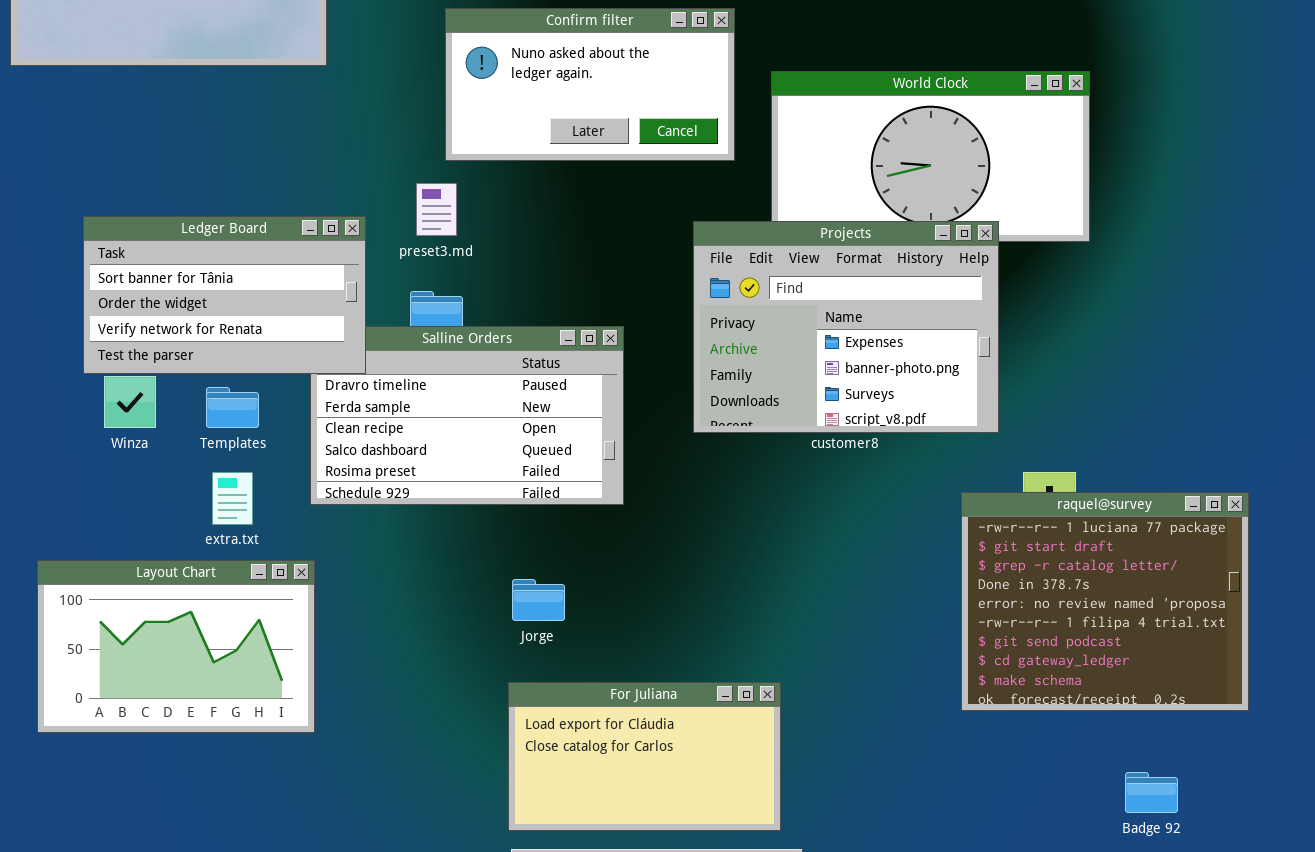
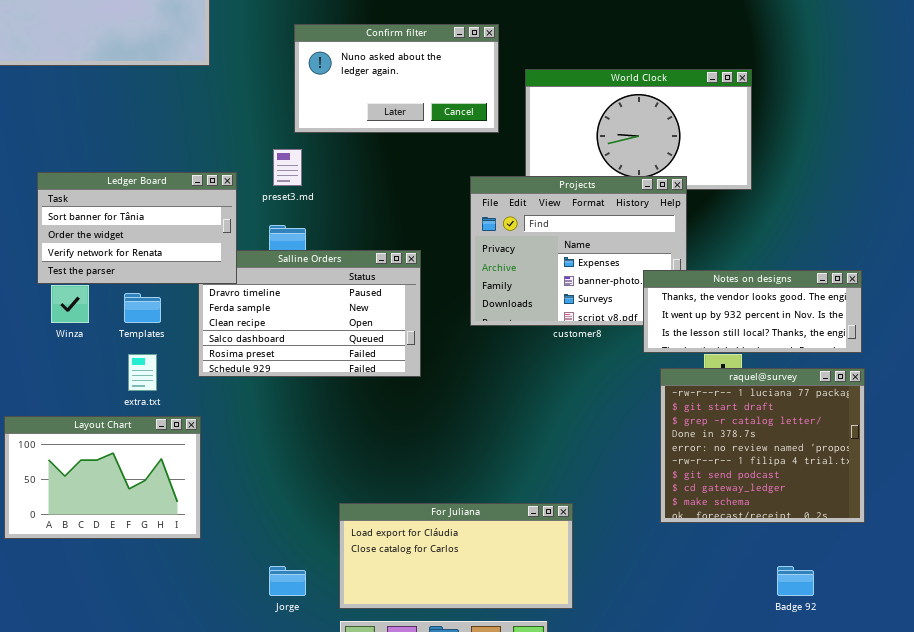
Notes on designs: none -> [643,270,862,353], opened
Jorge: [512,579,565,621] -> [269,566,306,596], moved
For Juliana: [508,682,781,831] -> [339,503,573,609], resized

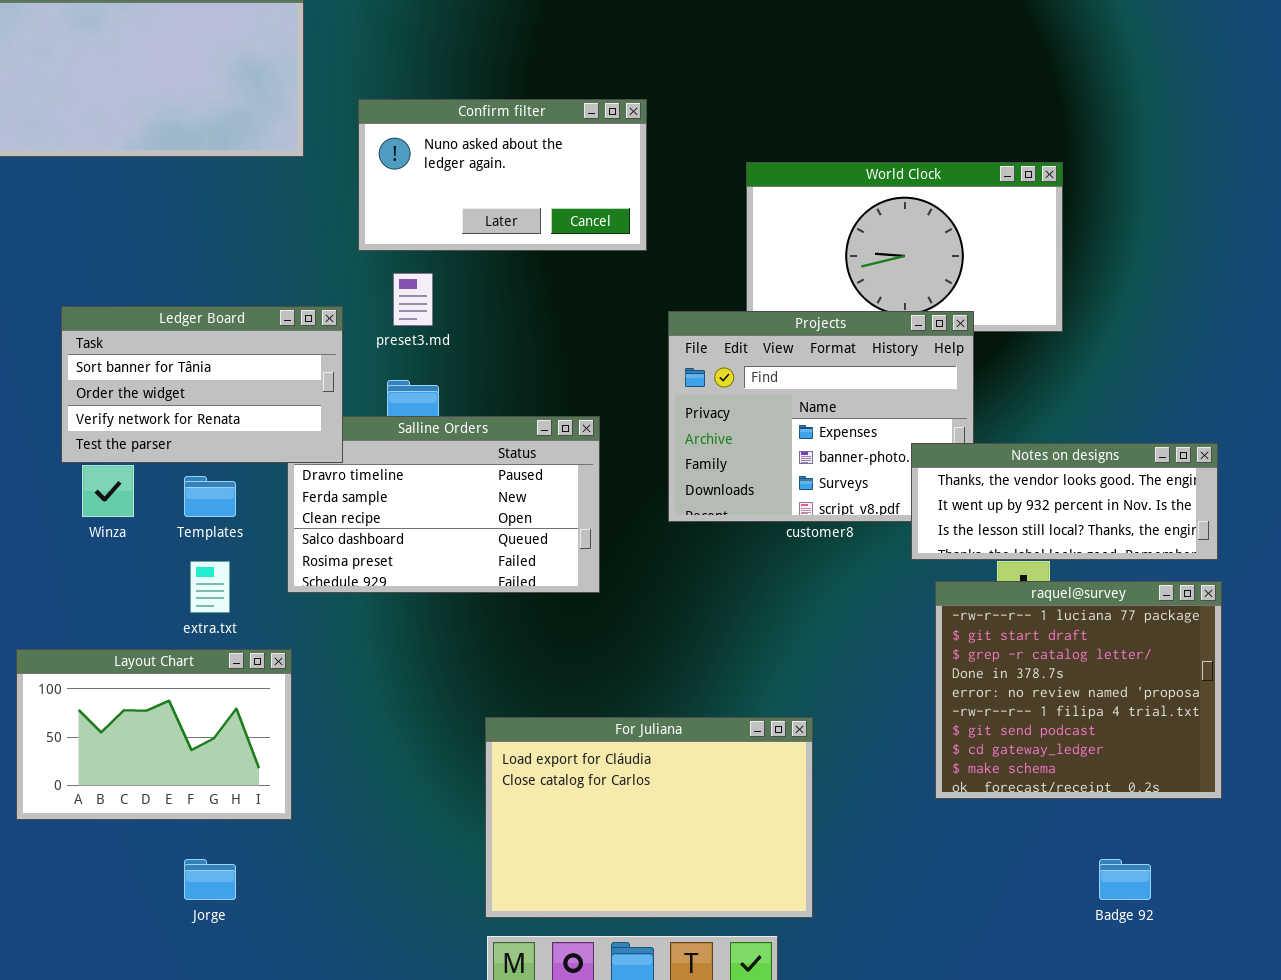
Confirm filter: [294,24,499,133] -> [358,99,647,251], moved
For Juliana: [339,503,573,609] -> [485,717,813,918], resized
Jorge: [269,566,306,596] -> [184,859,236,900], moved

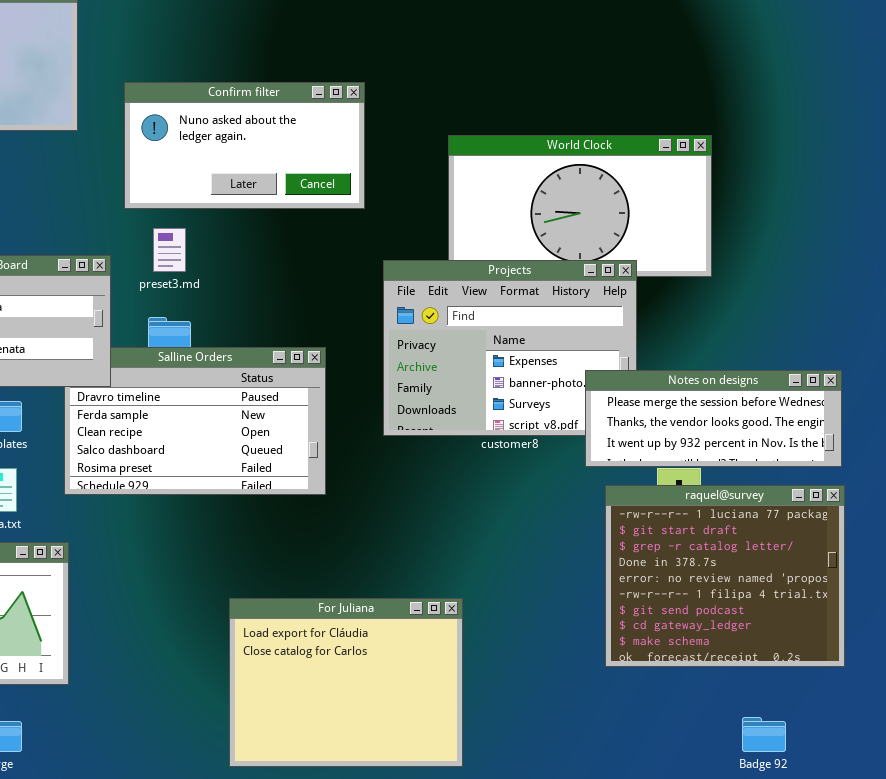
Notes on designs: [911,443,1218,560] -> [585,370,842,467], scrolled up 1 row
For Juliana: [485,717,813,918] -> [229,598,463,767], resized

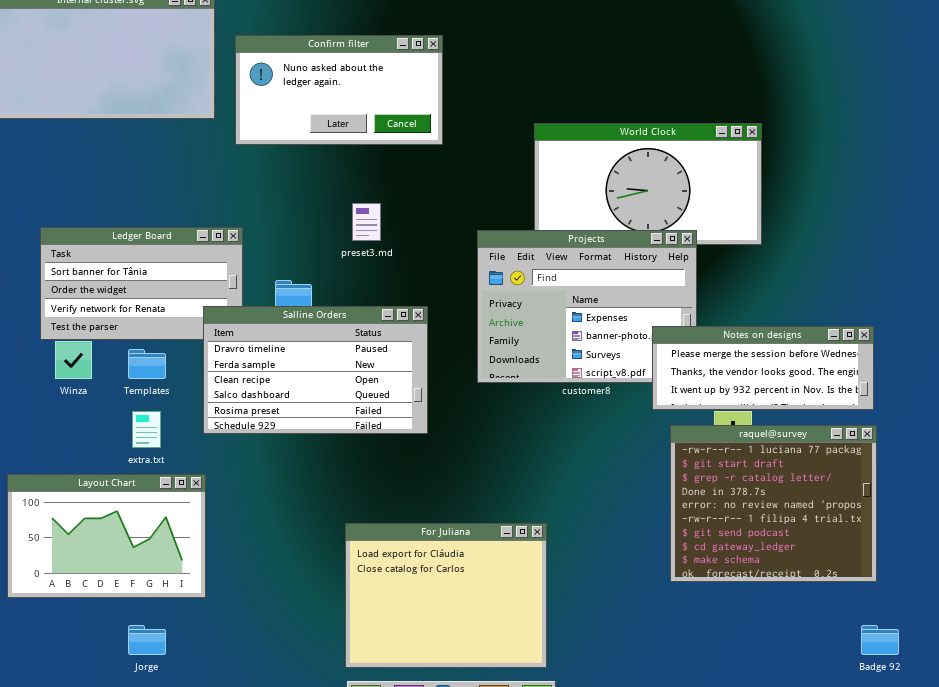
Confirm filter: [124,82,365,209] -> [235,35,443,145], moved
preset3.md: [153,228,186,272] -> [352,203,381,241], moved
Salline Orders: [64,347,326,495] -> [203,306,428,434], raised
Badge 92: [742,717,786,752] -> [861,625,899,655], moved

